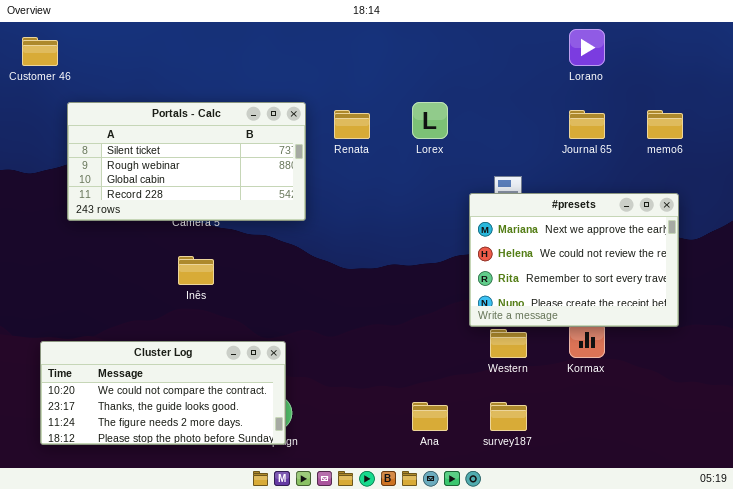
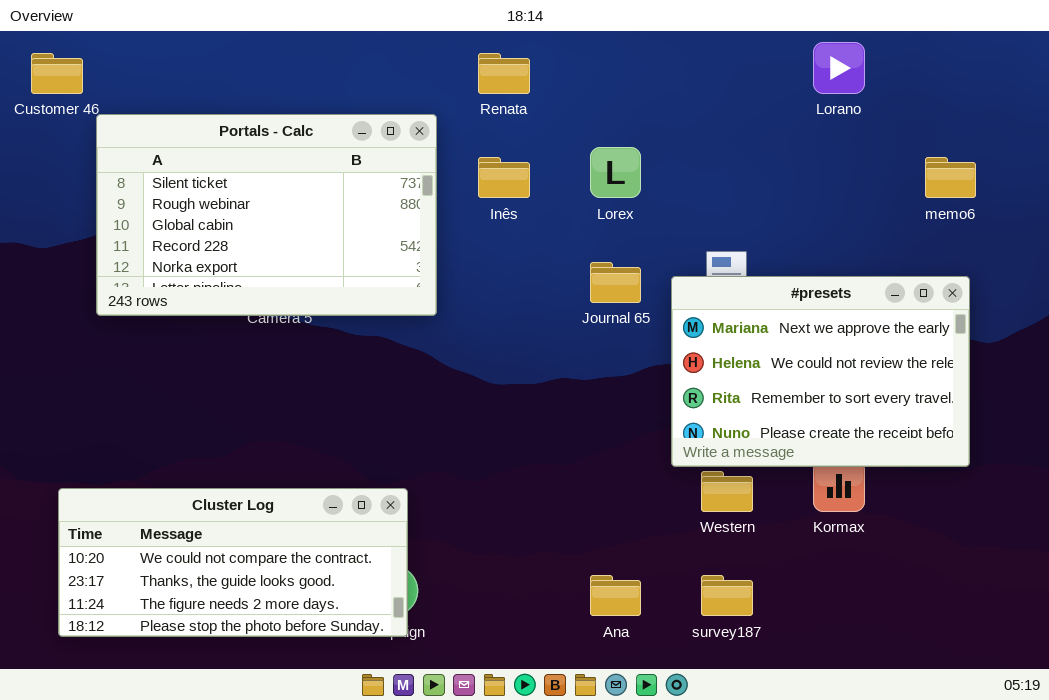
Portals - Calc: [67,102,306,221] -> [96,114,437,316], resized
Renata: [334,110,370,139] -> [478,53,530,94], moved
Journal 65: [569,110,605,139] -> [590,262,641,303], moved
Inês: [178,256,214,285] -> [478,157,530,198], moved

